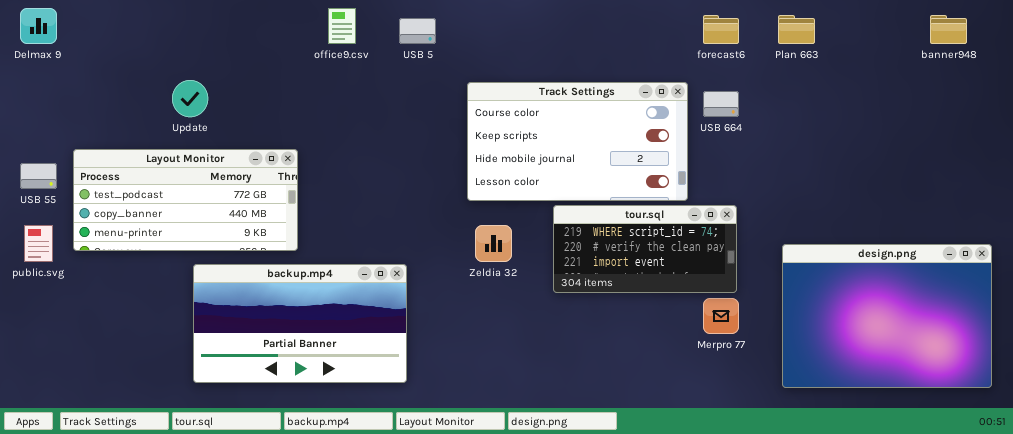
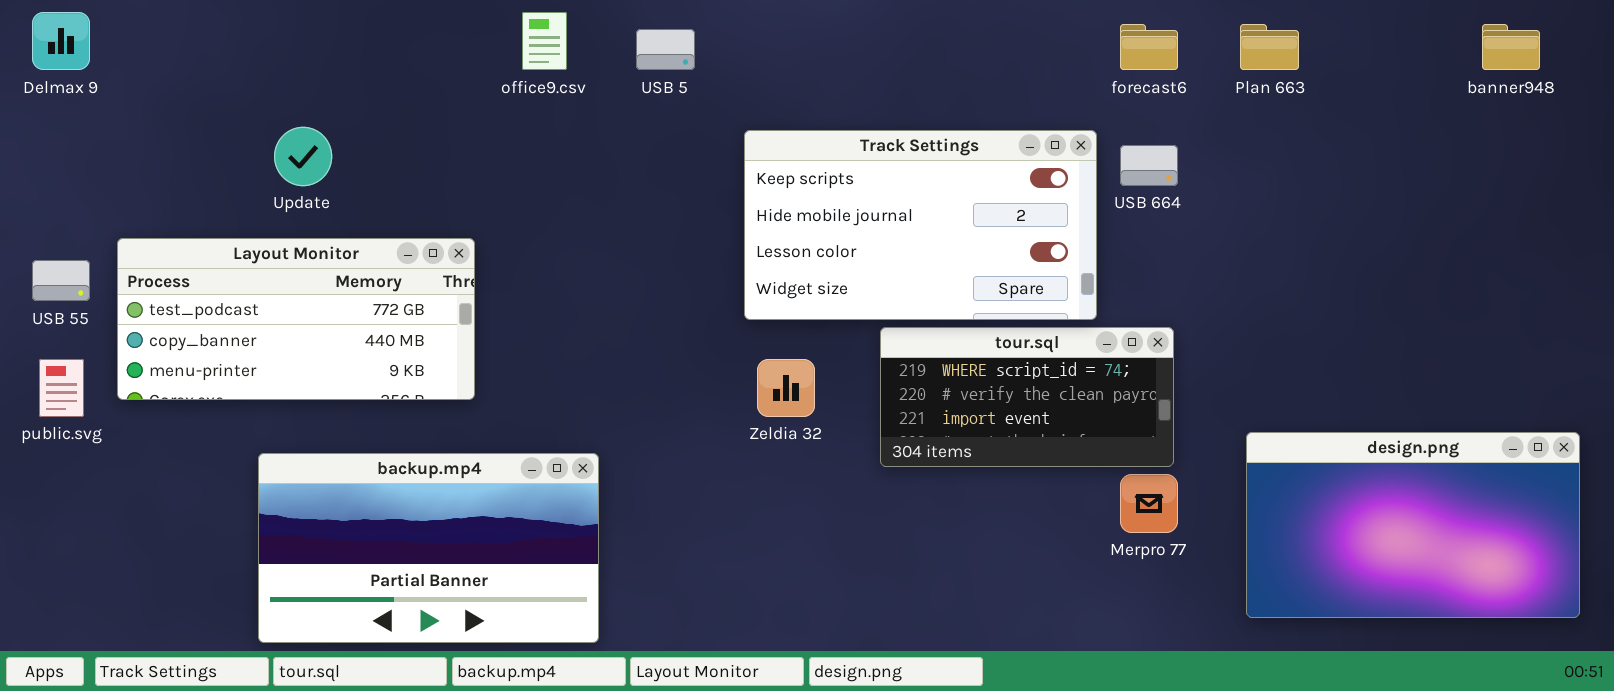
Track Settings: [467,82,688,201] -> [744,130,1097,320], scrolled down 1 row
design.png: [782,244,992,388] -> [1246,432,1580,618], resized
backup.mp4: [193,264,407,383] -> [258,453,599,643], moved

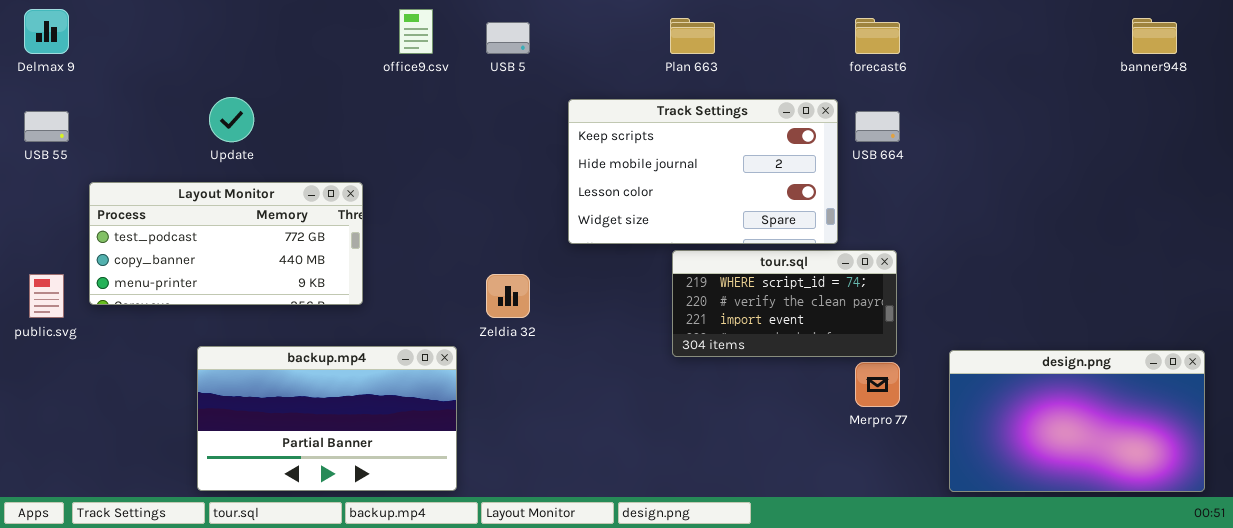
Plan 663: [1240,24,1299,70] -> [670,18,715,54], moved
USB 55: [32,260,90,301] -> [24,111,69,142], moved
Zeldia 32: [757,359,815,417] -> [486,274,530,318], moved
design.png: [1246,432,1580,618] -> [949,350,1205,492], moved

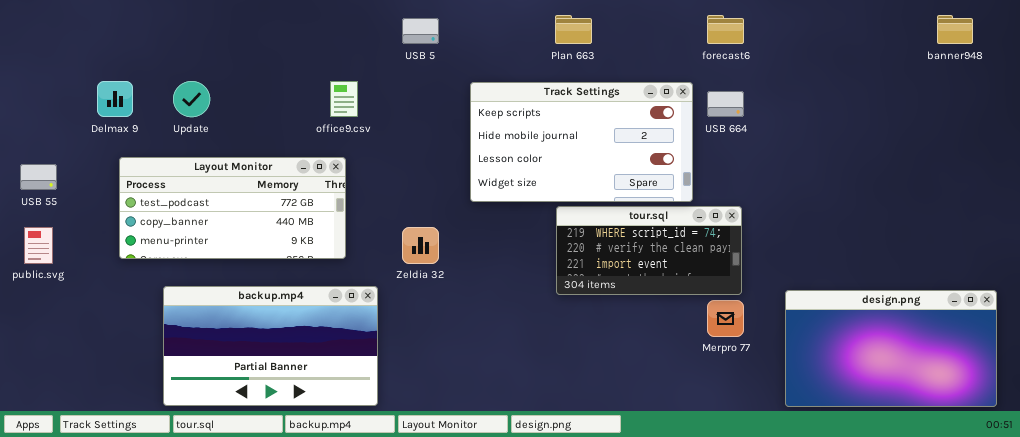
Delmax 9: [24,9,69,54] -> [97,81,133,117], moved
office9.csv: [399,9,433,54] -> [330,81,358,117], moved
USB 55: [24,111,69,142] -> [20,164,57,190], moved
Layout Monitor: [89,182,363,305] -> [119,157,346,259], moved

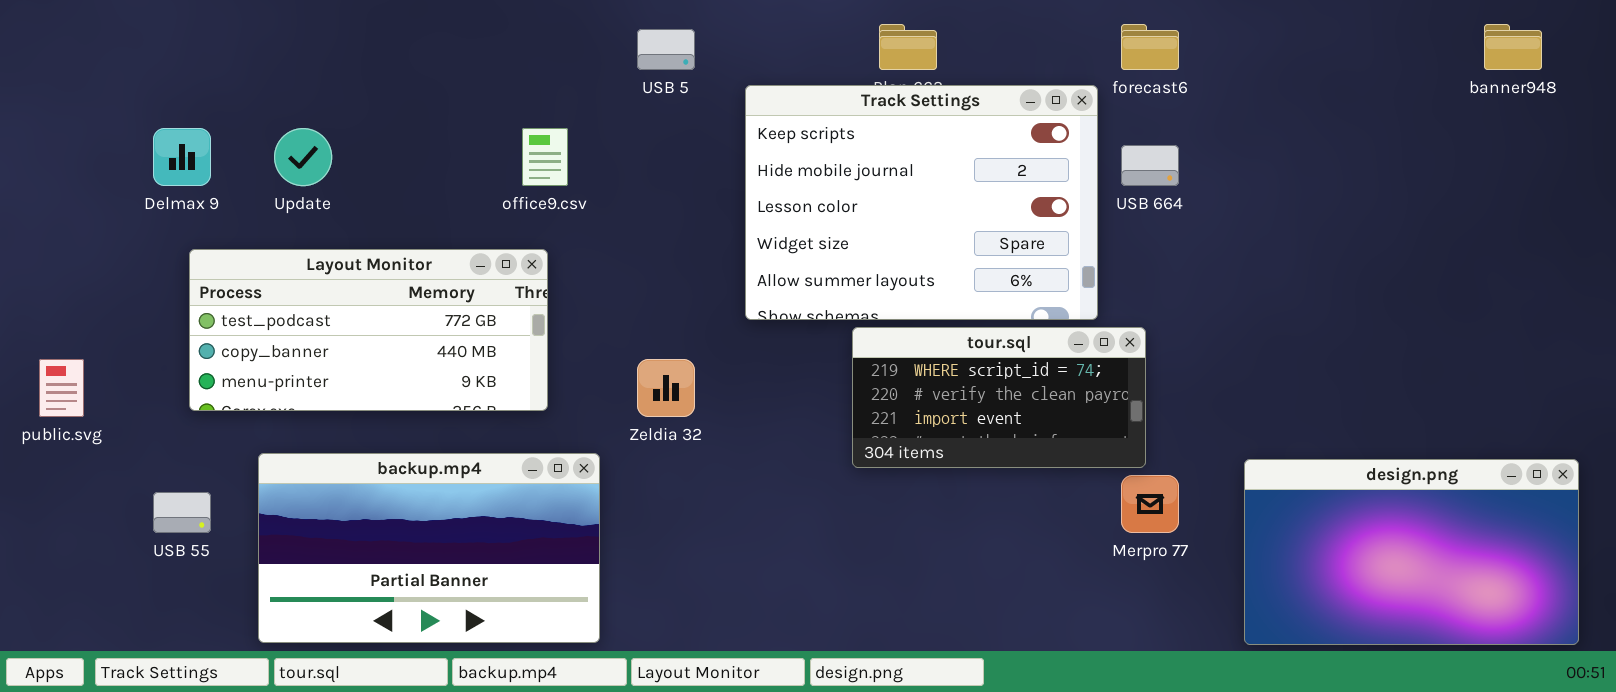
Track Settings: [470,82,693,202] -> [745,85,1098,320], resized
USB 55: [20,164,57,190] -> [153,492,211,533], moved
tour.sql: [556,206,742,295] -> [852,327,1146,468], moved

